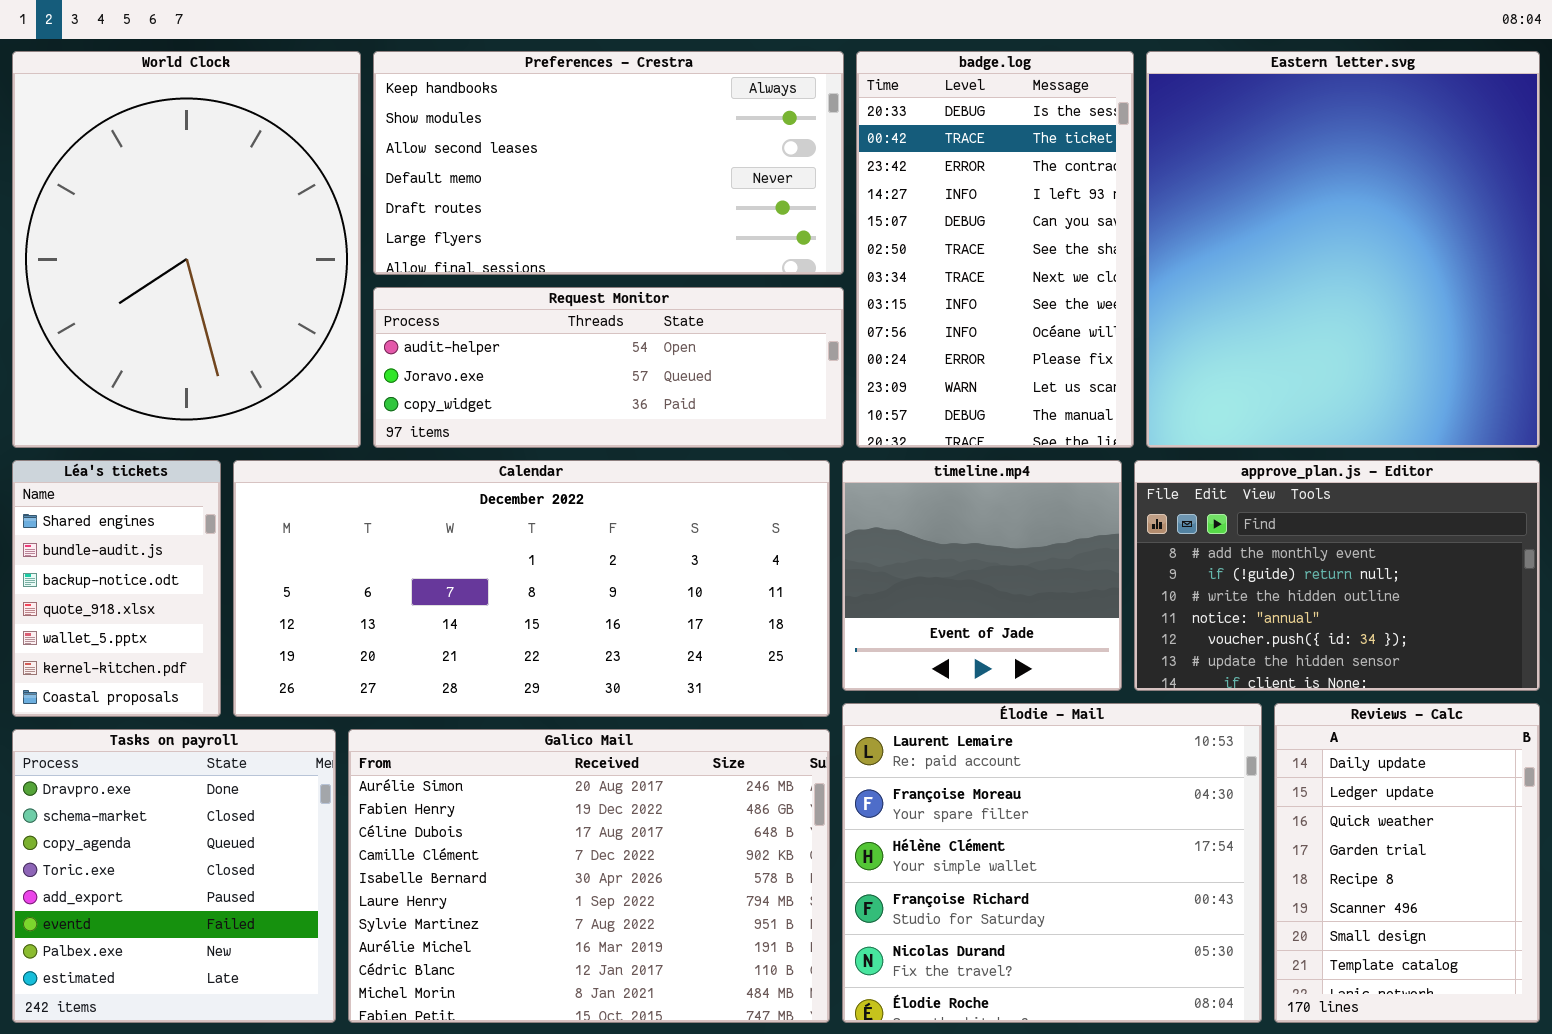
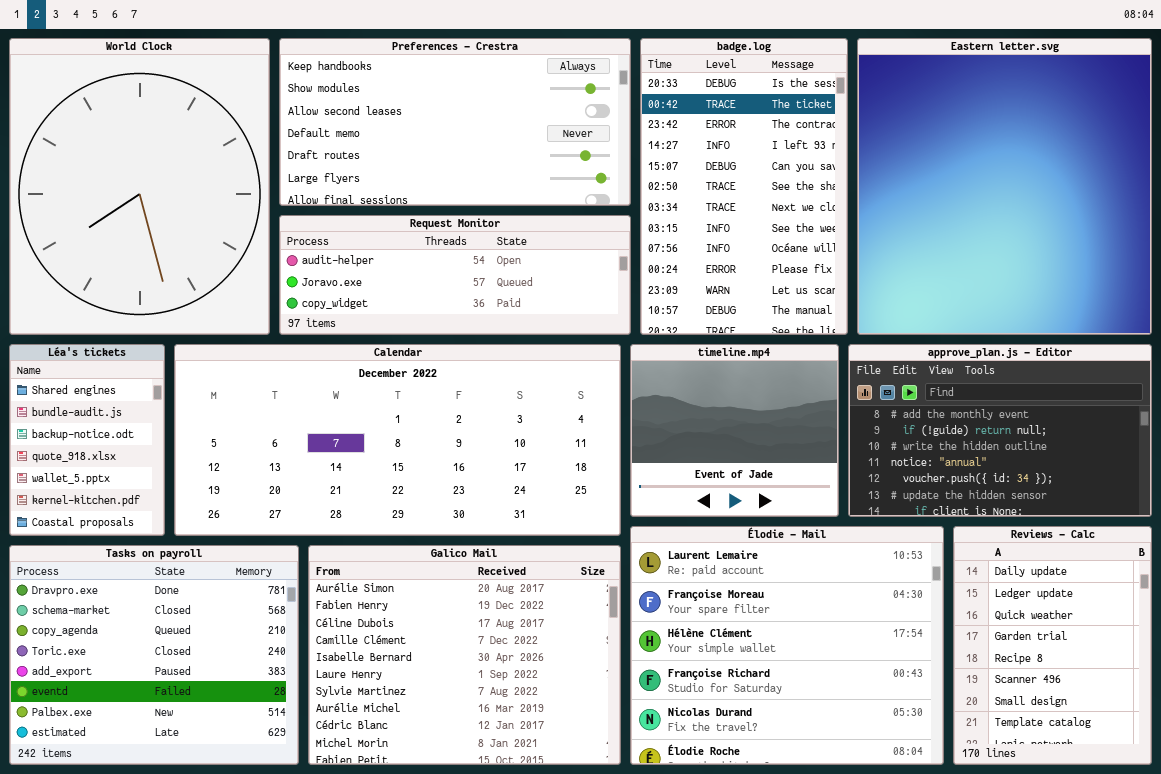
Tasks on payroll: [12,729,336,1023] -> [9,545,299,765], resized
Galico Mail: [348,729,830,1023] -> [308,545,621,765], resized

